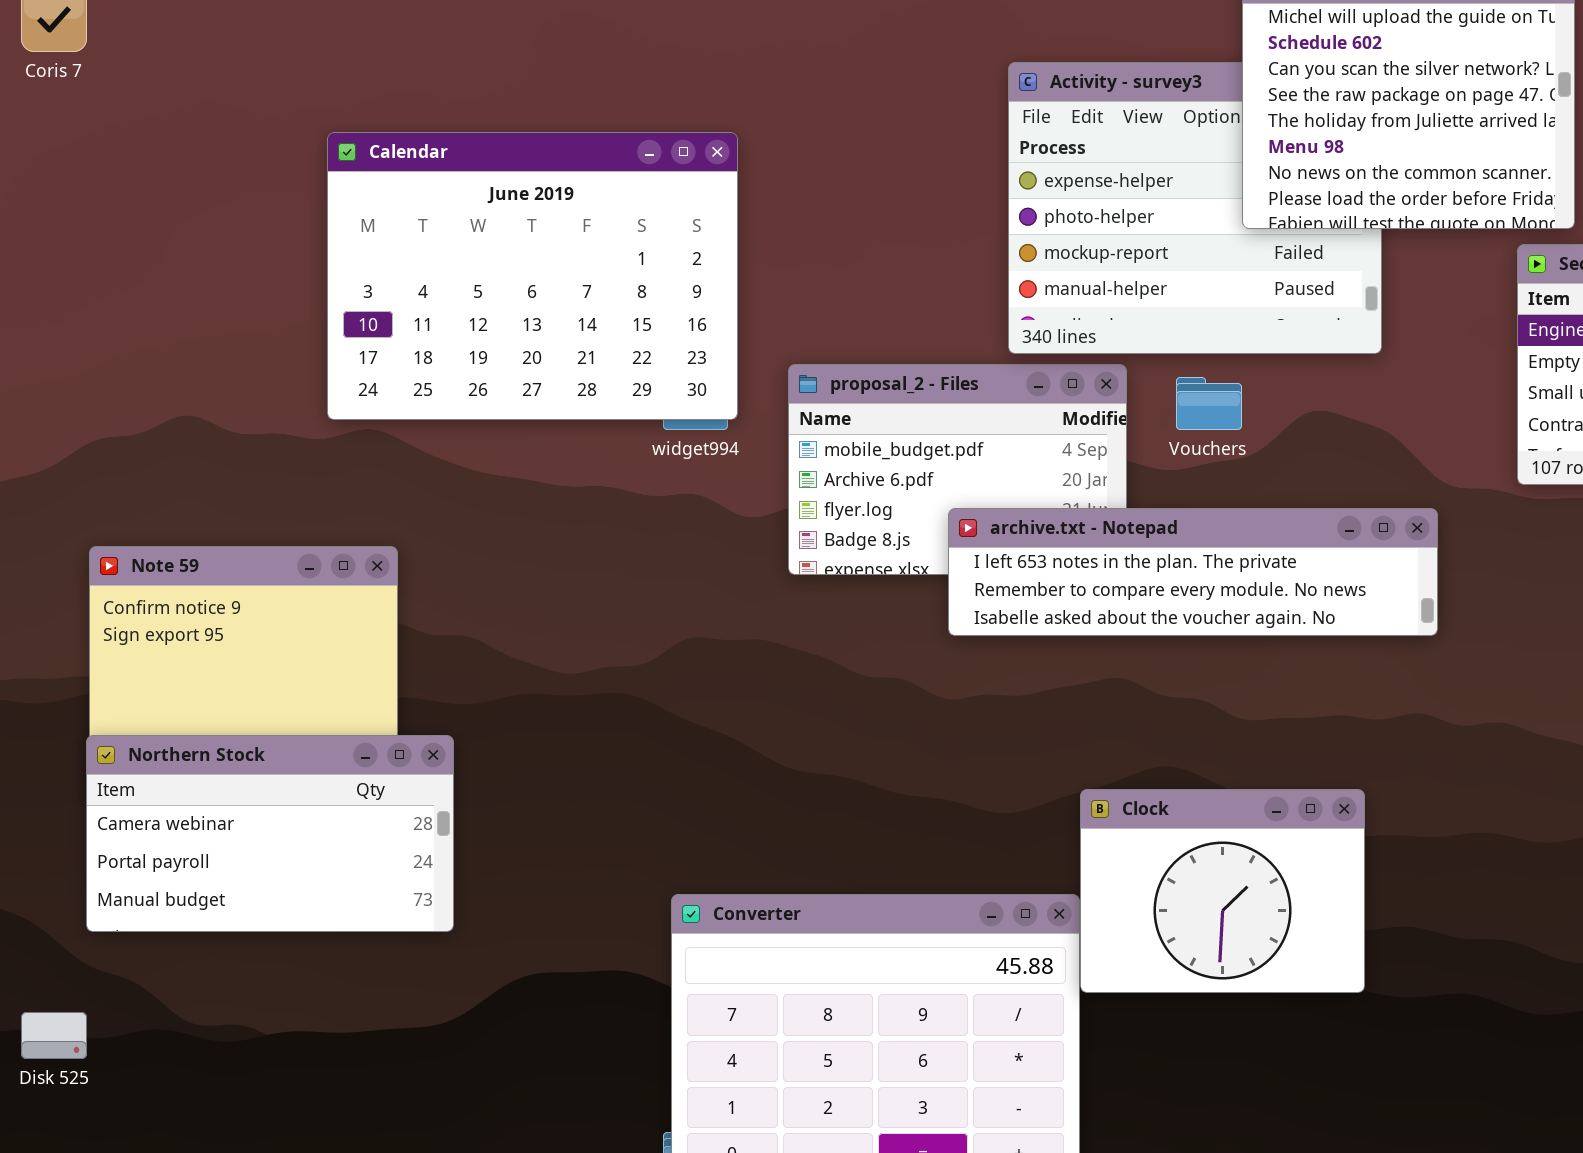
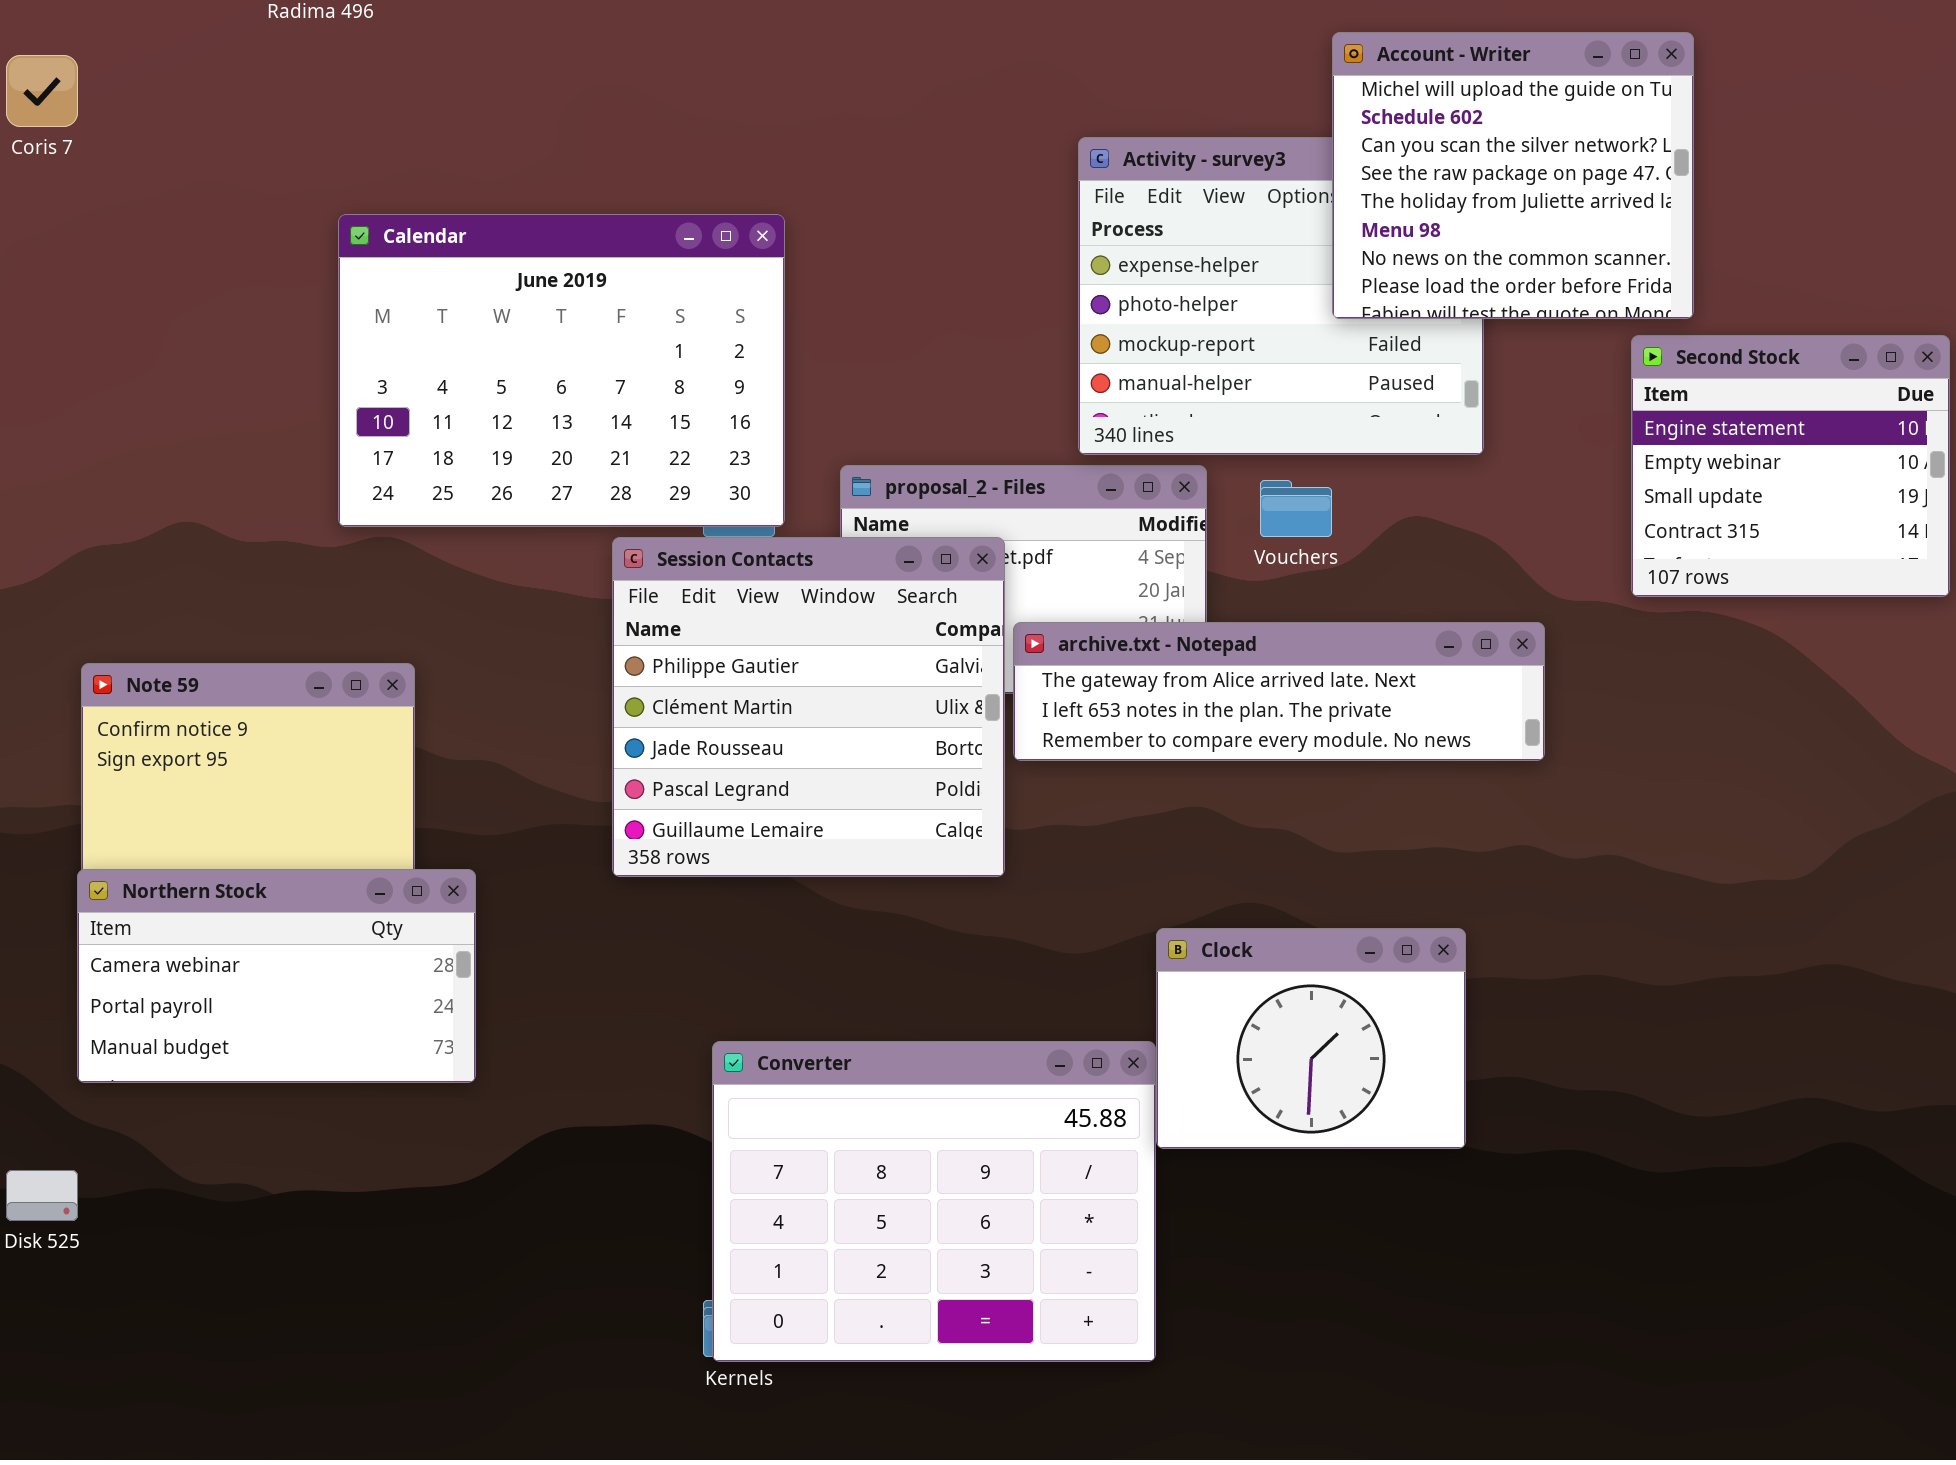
Session Contacts: none -> [612,537,1005,877], opened
archive.txt - Notepad: [948,508,1438,636] -> [1013,622,1545,761], scrolled up 1 row

